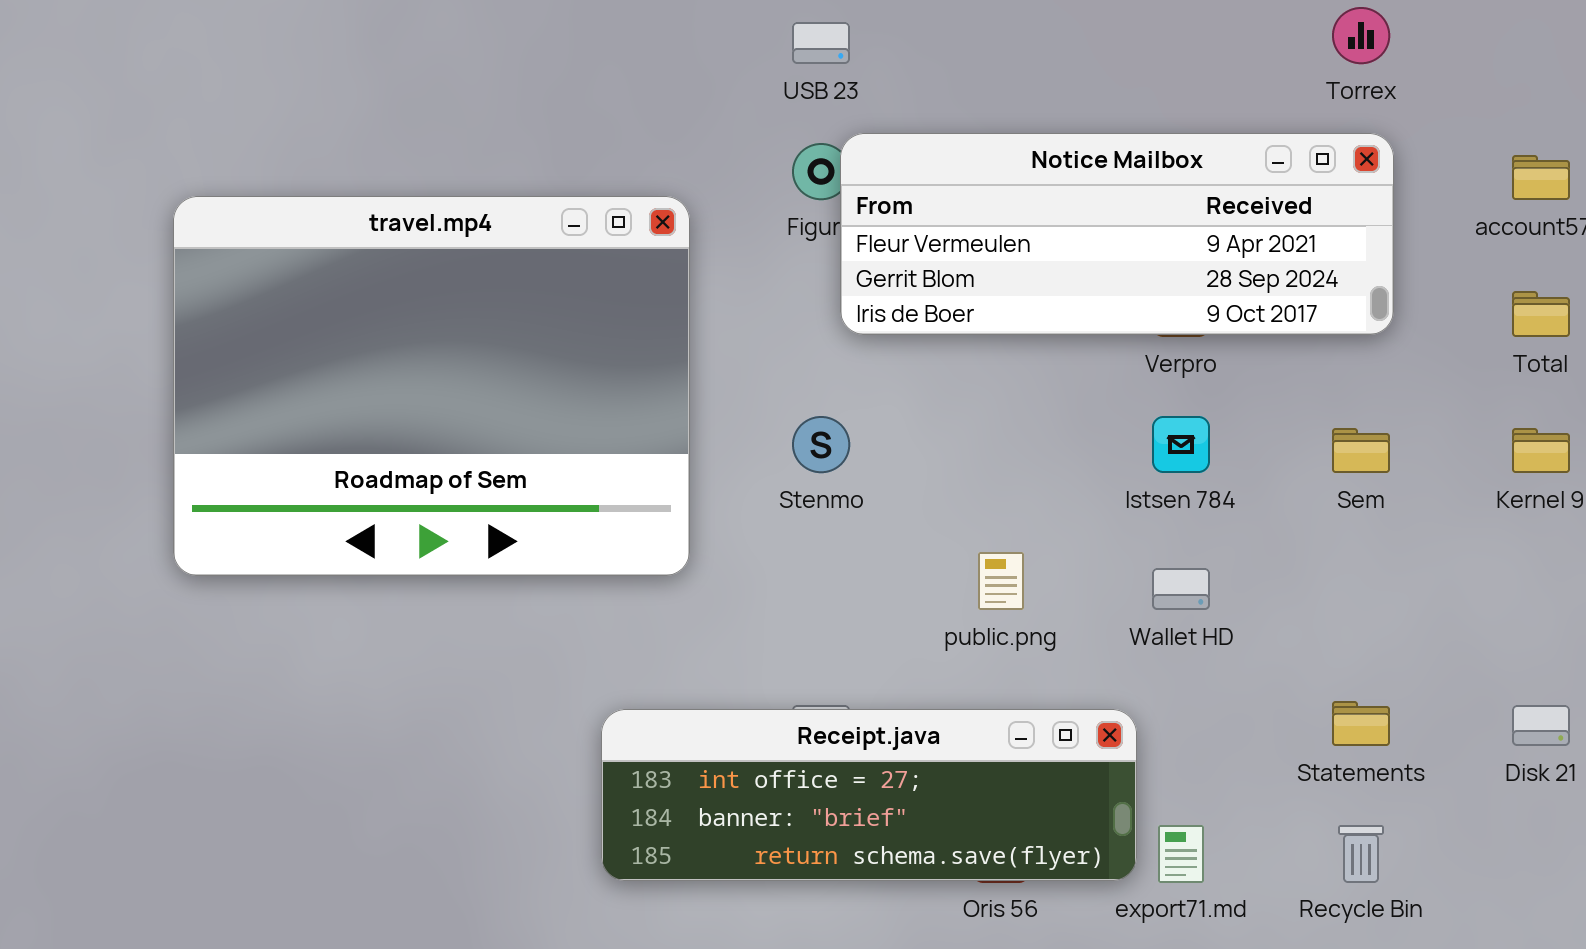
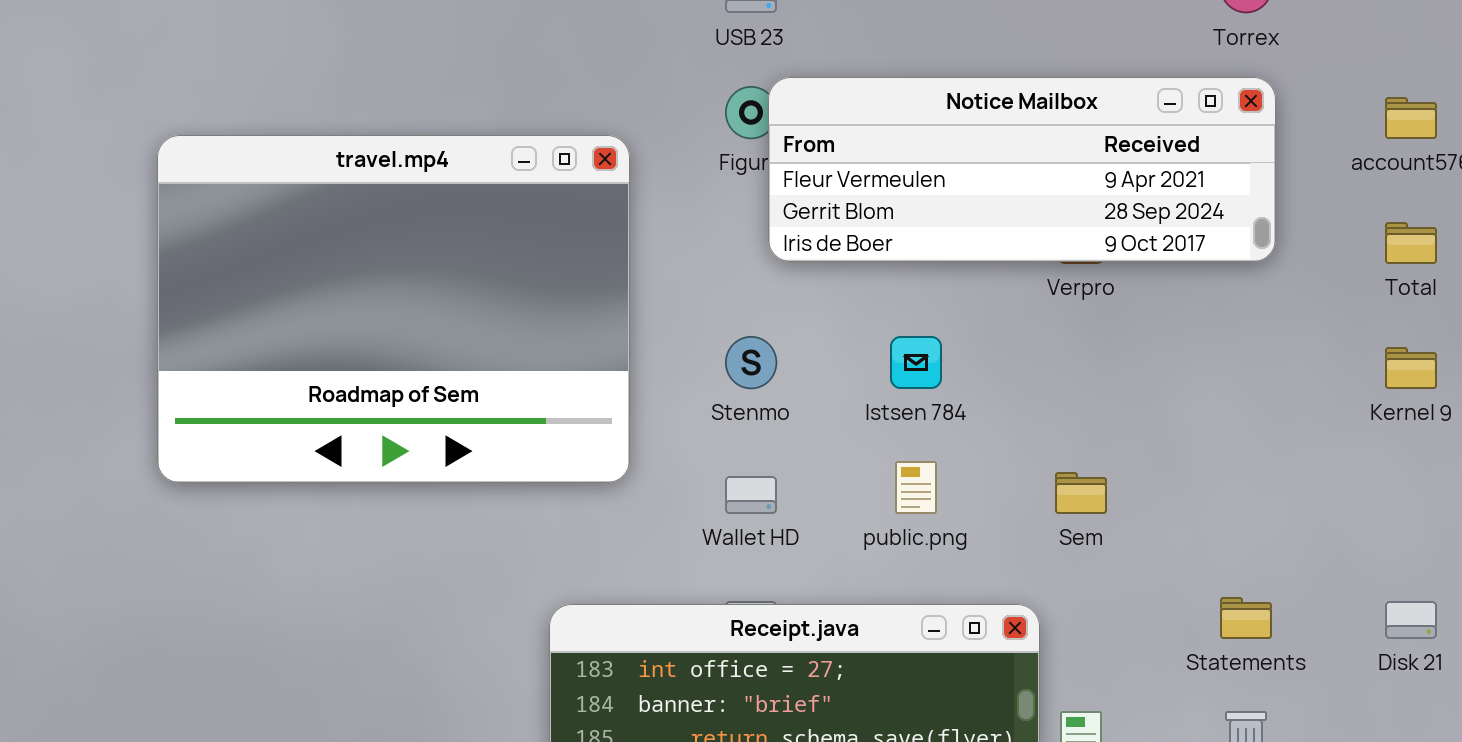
Istsen 784: [1152,416,1210,473] -> [890,336,942,389], moved
Sem: [1332,428,1390,473] -> [1055,472,1107,514], moved
Wallet HD: [1152,568,1210,610] -> [725,476,777,514], moved

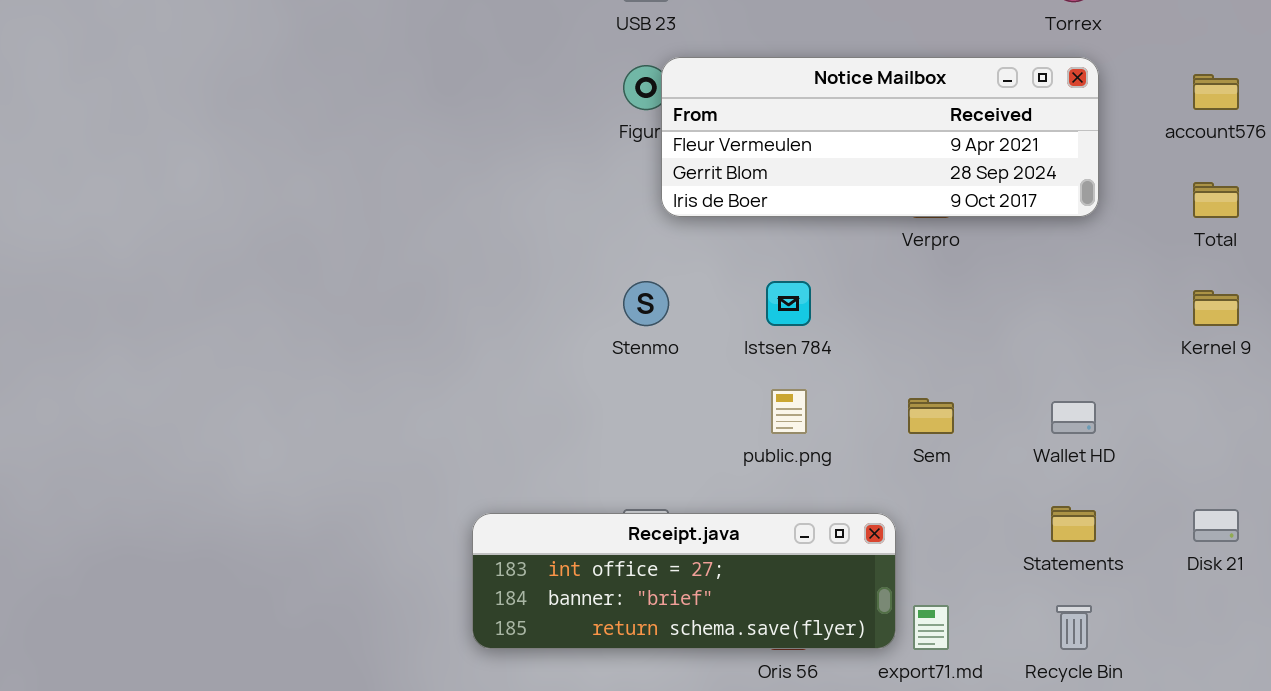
travel.mp4: [157,135,630,483] -> none, closed
Wallet HD: [725,476,777,514] -> [1051,401,1096,434], moved

